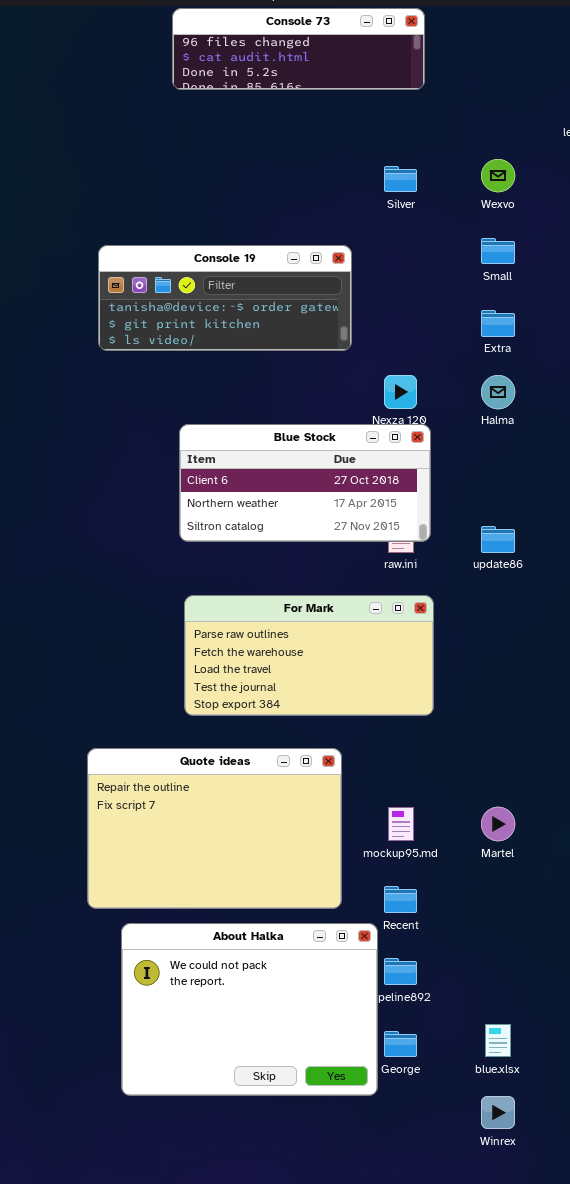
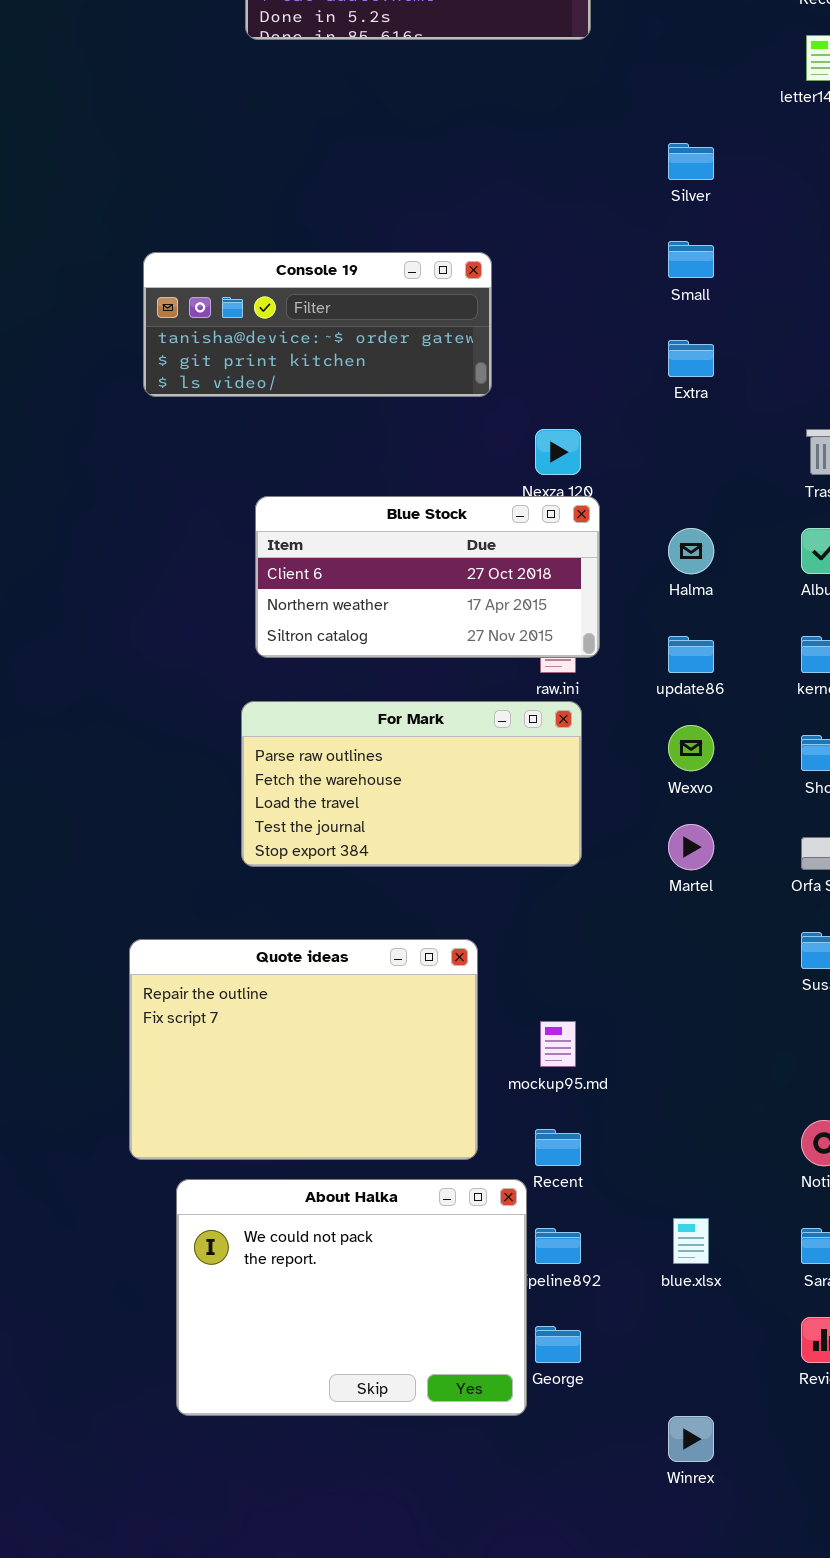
Wexvo: [481,159,515,192] -> [668,725,714,771], moved
Silver: [384,166,417,192] -> [668,143,714,180], moved
Halma: [481,375,515,409] -> [668,528,714,574], moved
For Mark: [184,595,434,716] -> [241,701,582,867], moved
Martel: [481,807,515,841] -> [668,824,714,870], moved
blue.xlsx: [485,1024,511,1057] -> [673,1218,709,1264], moved

